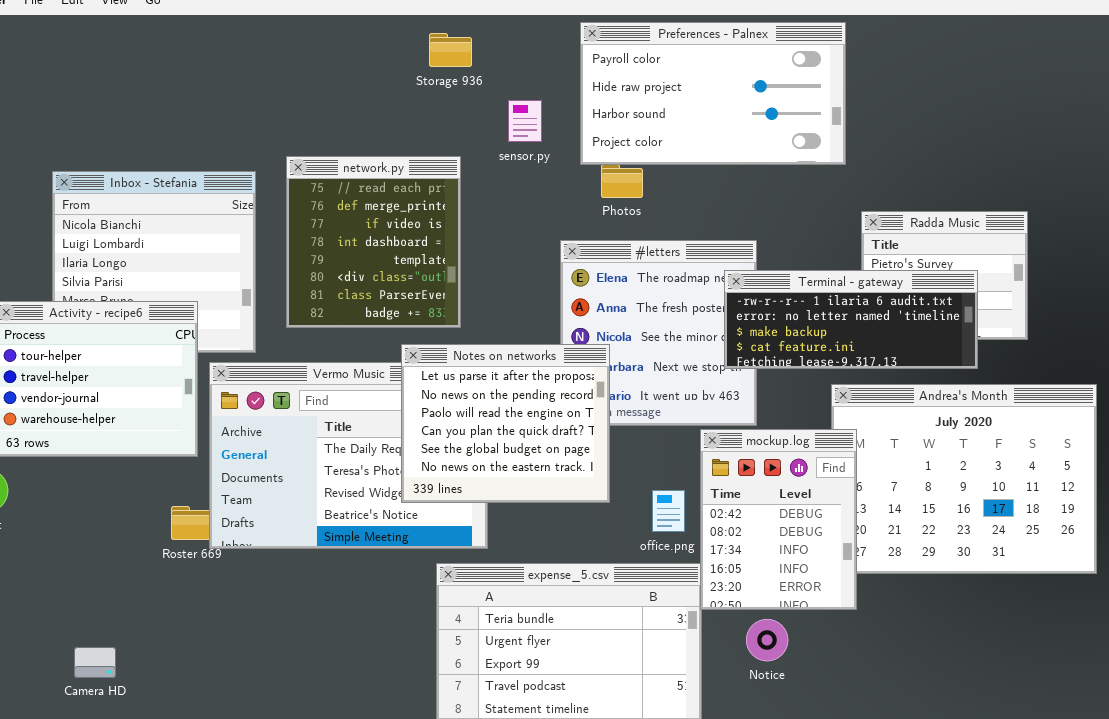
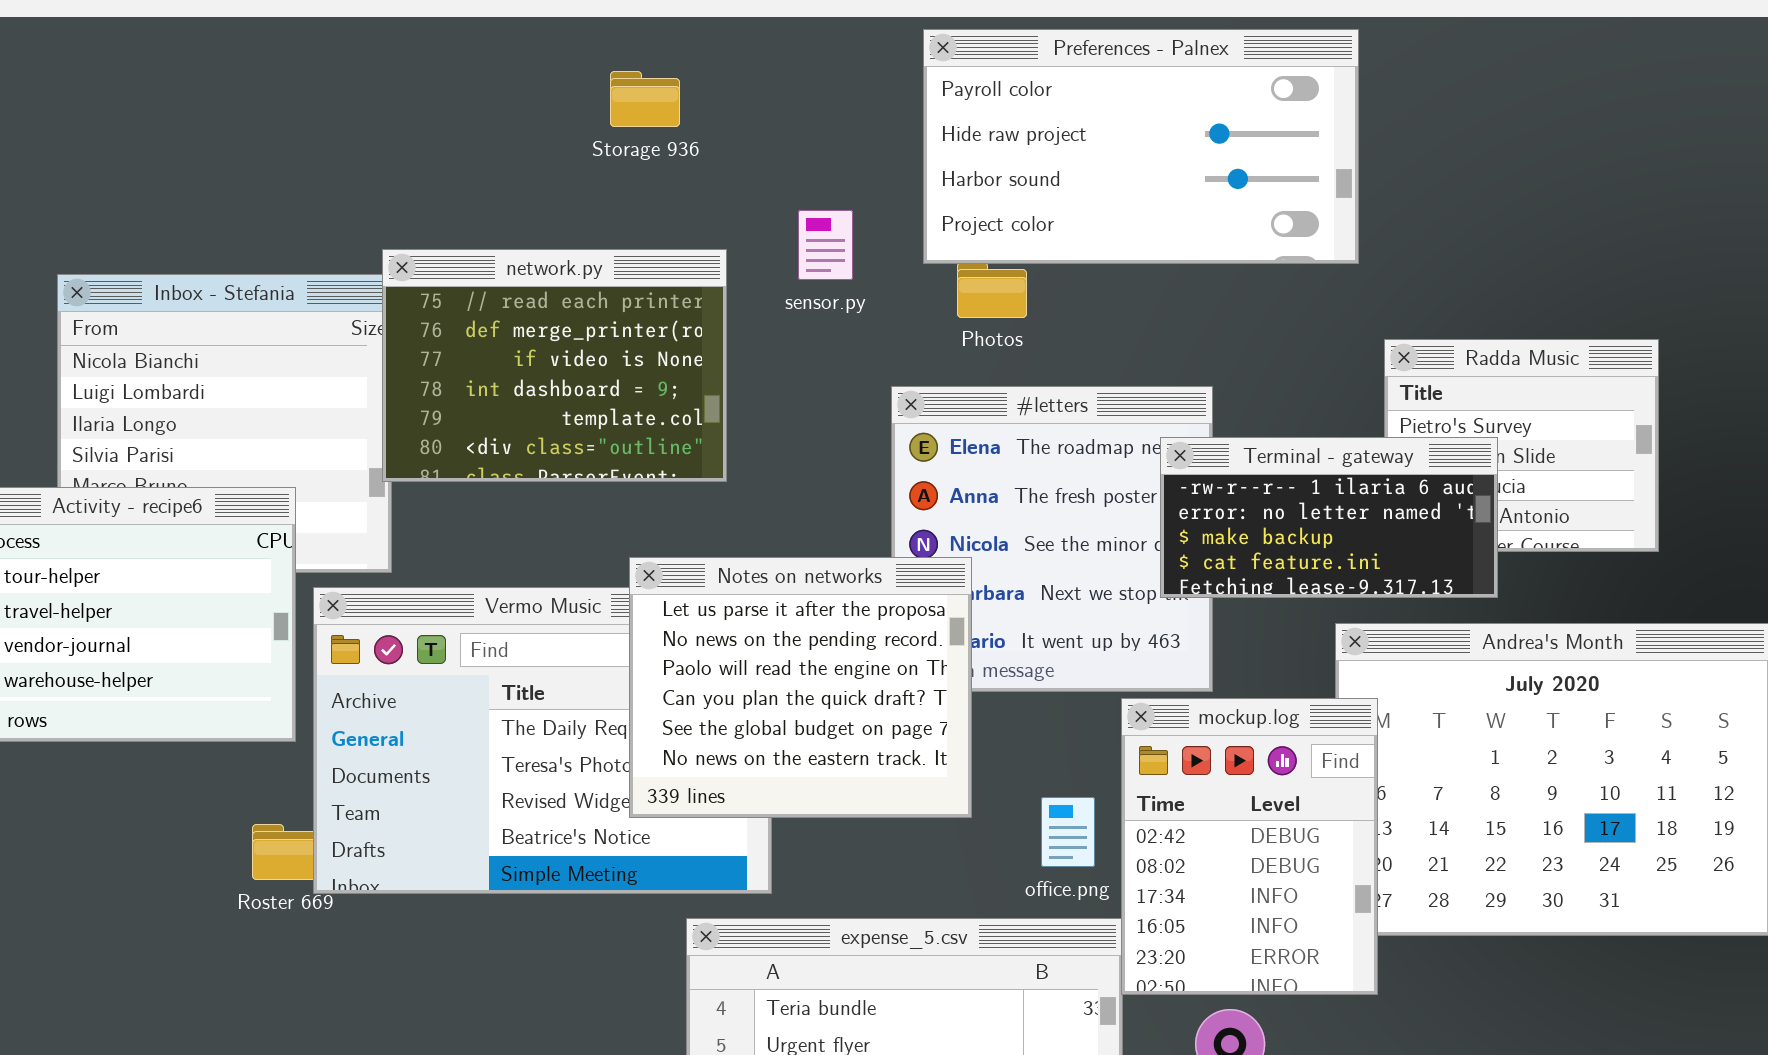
Storage 936: [429,33,472,67] -> [610,71,680,127], moved
sensor.py: [508,100,542,142] -> [798,210,853,280], moved
network.py: [286,156,461,328] -> [382,249,727,482], resized
Terminal - gateway: [724,270,978,369] -> [1160,437,1498,598], resized

